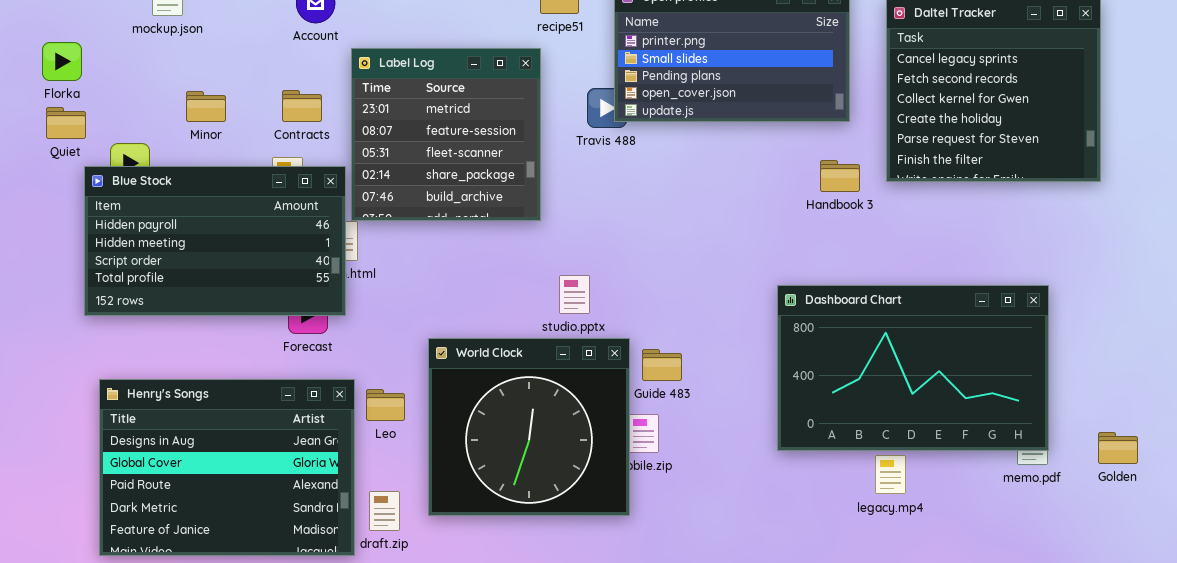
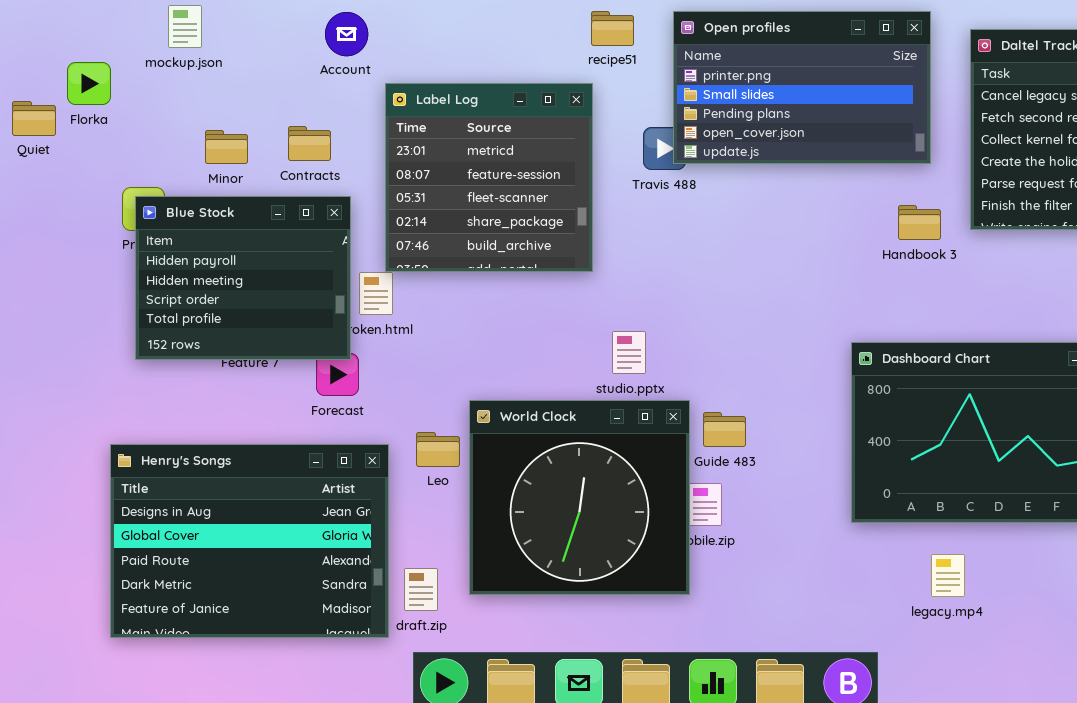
Florka: [42,42,82,81] -> [67,62,111,105], moved
Contracts: [282,90,322,122] -> [288,126,331,161], moved
Quiet: [46,107,86,139] -> [12,101,56,136], moved
Blue Stock: [84,166,346,316] -> [135,196,351,360], moved, resized
Leo: [366,389,405,421] -> [416,432,460,467], moved
legacy.mp4: [875,455,906,494] -> [931,554,965,597], moved

